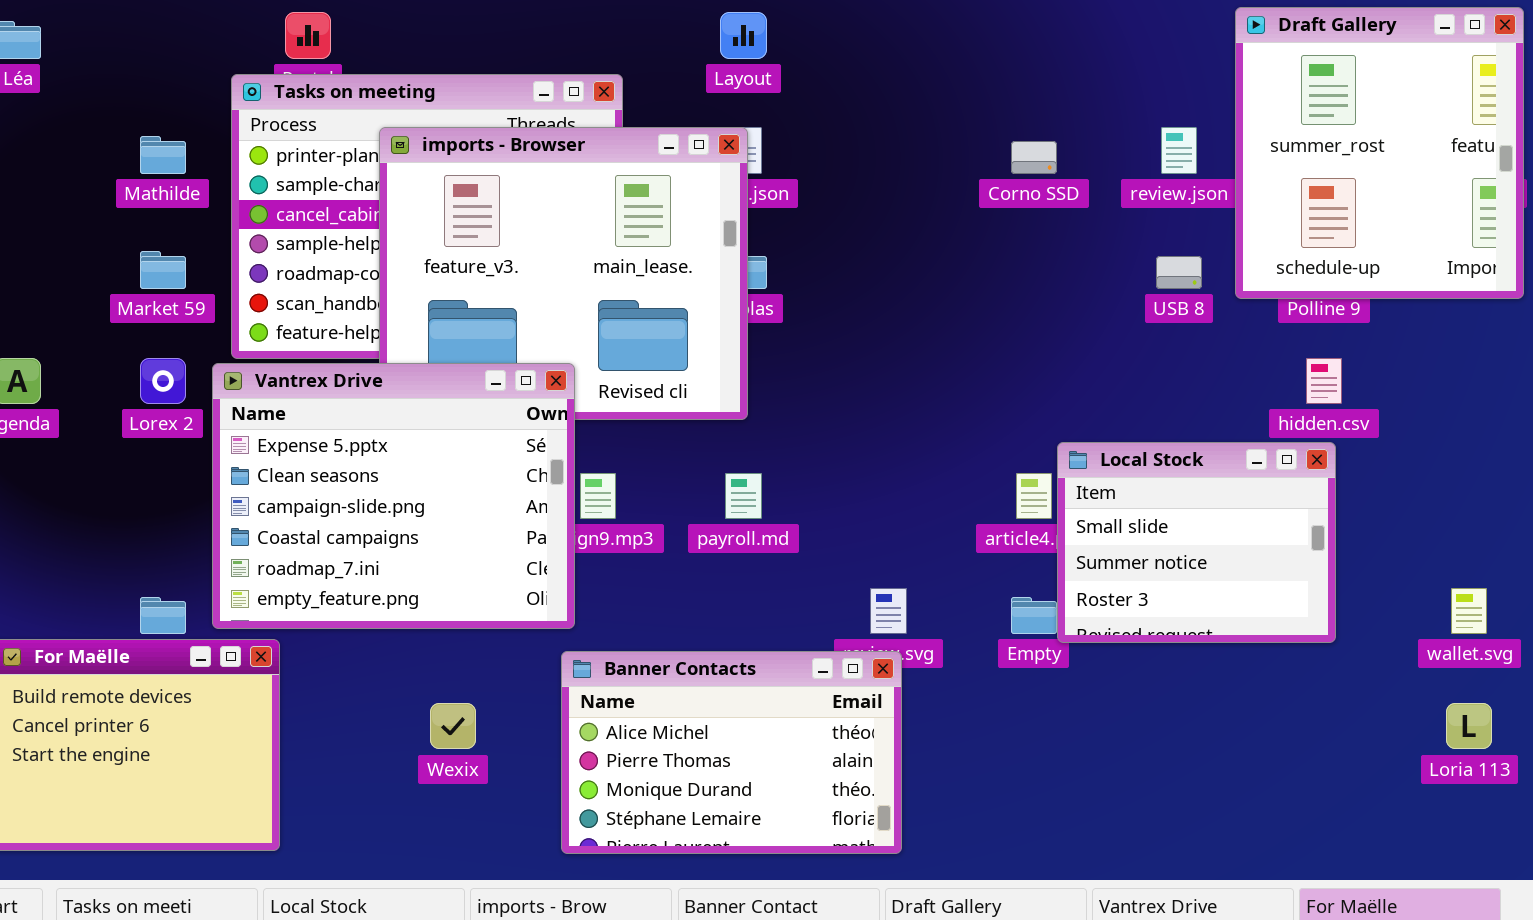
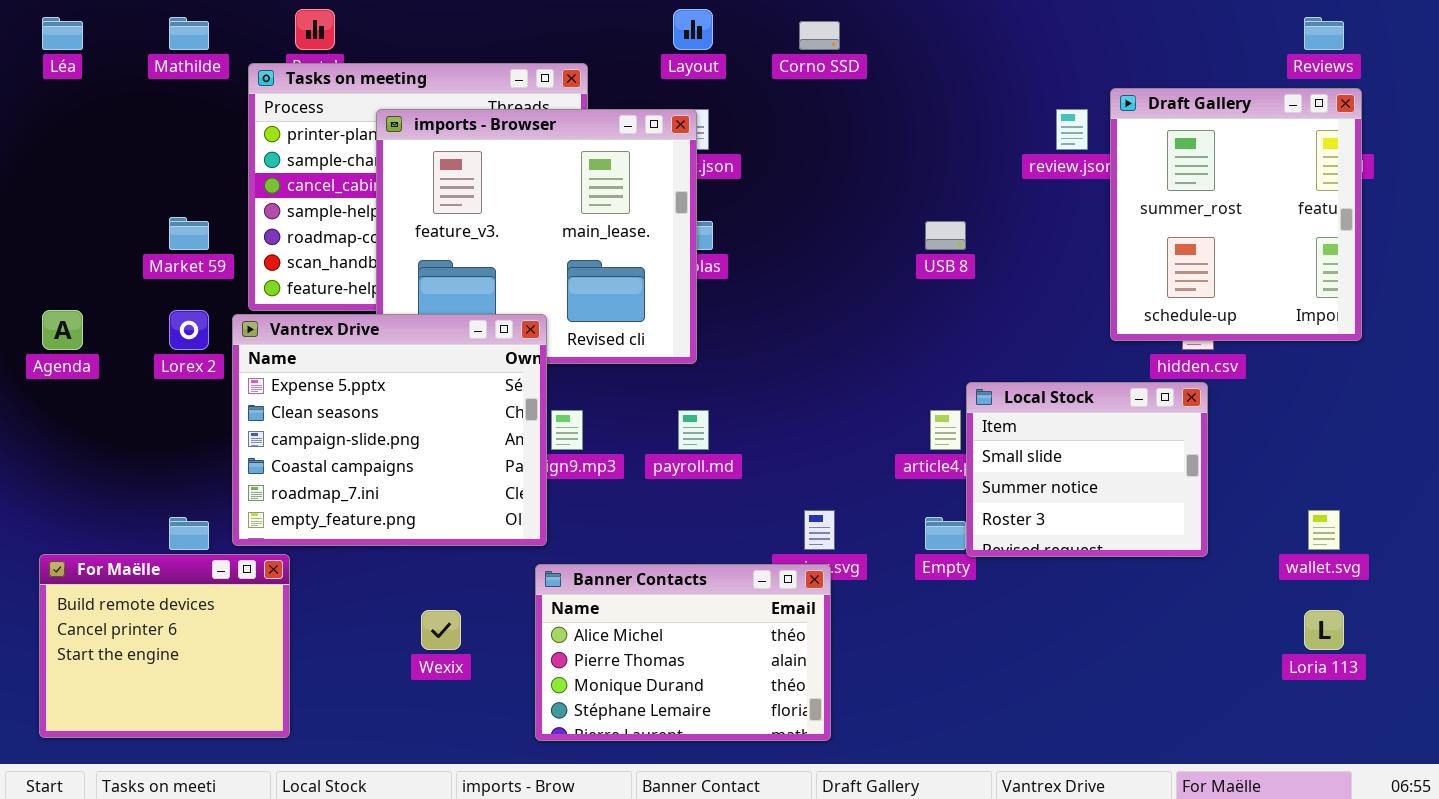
Draft Gallery: [1235,7,1524,299] -> [1110,88,1362,341], moved
Mathilde: [140,136,186,174] -> [169,17,209,50], moved
Corno SSD: [1011,141,1057,174] -> [799,21,840,50], moved
USB 8: [1156,256,1202,289] -> [925,221,966,250], moved

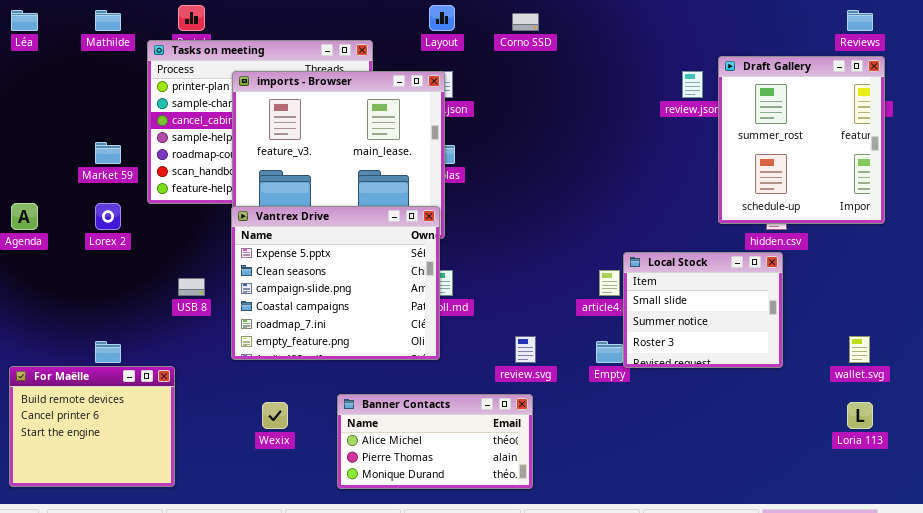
USB 8: [925,221,966,250] -> [178,278,205,296], moved
Vantrex Drive: [232,314,547,546] -> [231,206,440,360], moved
Banner Contacts: [535,564,831,741] -> [337,394,533,489], resized

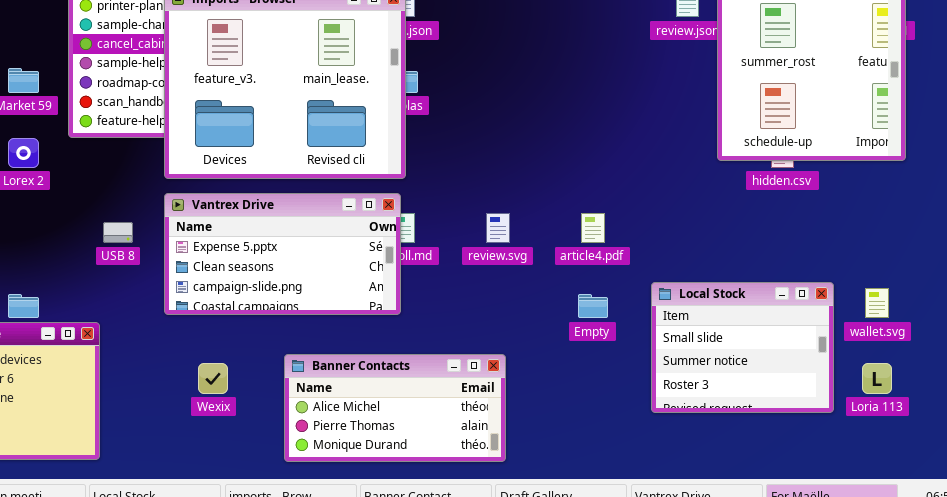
Vantrex Drive: [231,206,440,360] -> [164,193,401,315], resized
Local Stock: [623,252,783,368] -> [651,282,834,413], moved
review.svg: [515,336,536,363] -> [486,213,510,243], moved

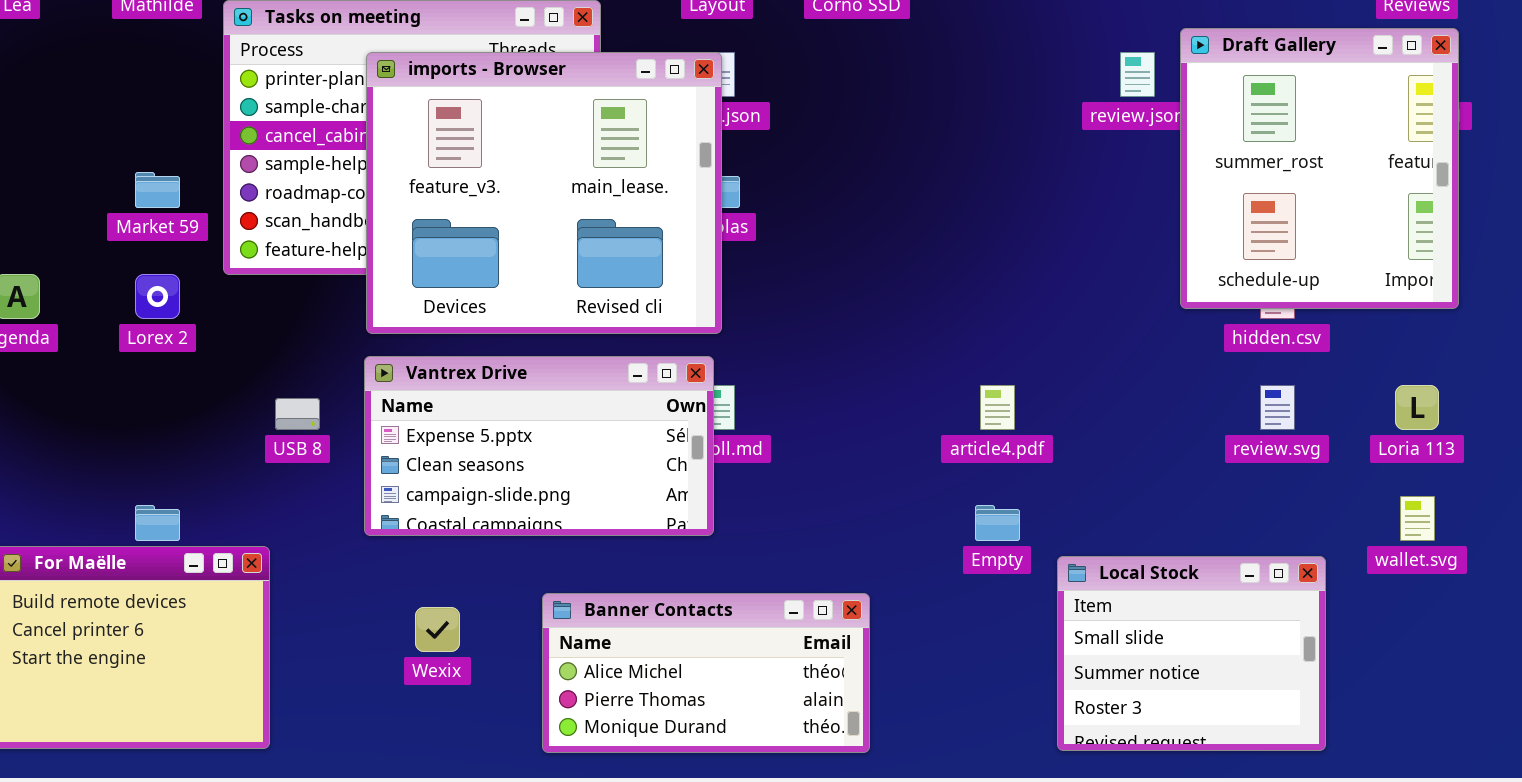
review.svg: [486,213,510,243] -> [1260,385,1295,430], moved
Local Stock: [651,282,834,413] -> [1057,556,1326,751], moved
Loria 113: [862,363,892,394] -> [1395,385,1439,430], moved

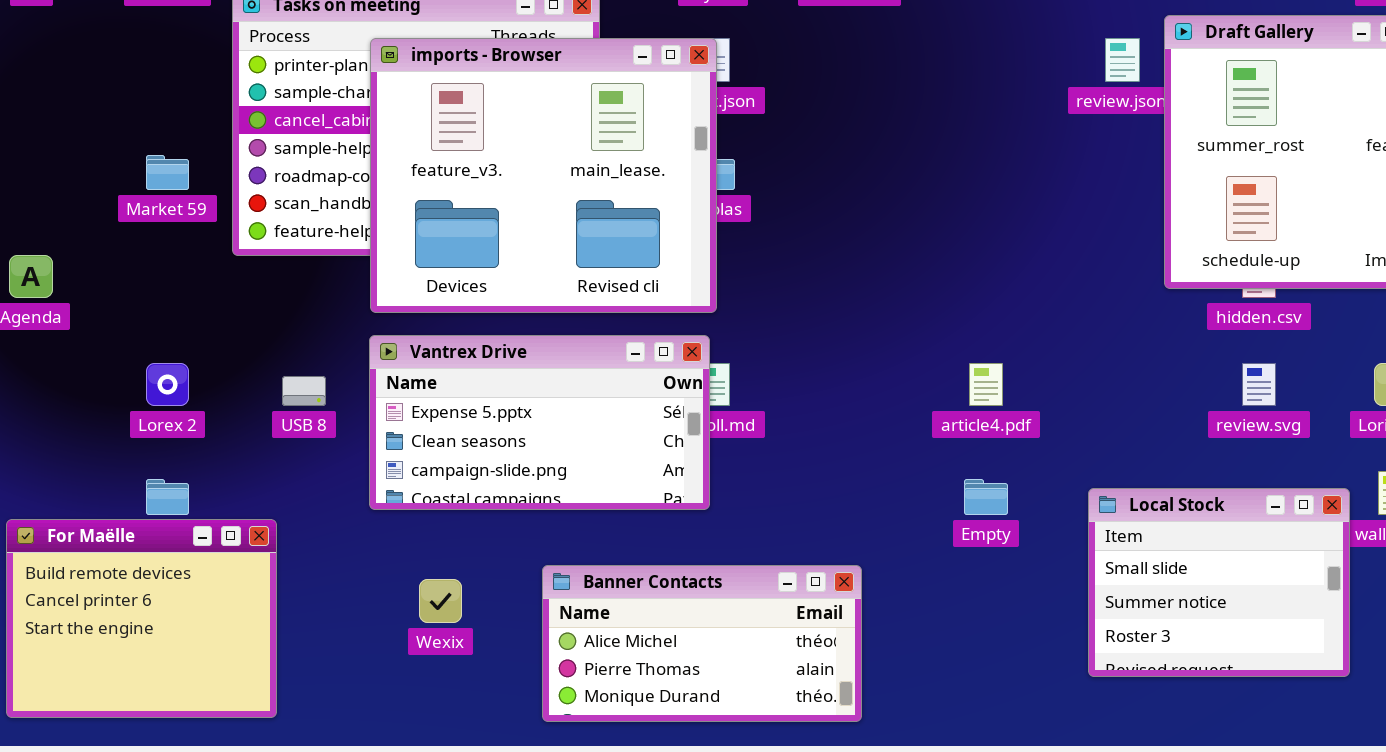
Lorex 2: [135,274,180,319] -> [146,363,189,406], moved
Local Stock: [1057,556,1326,751] -> [1088,488,1350,677], moved

